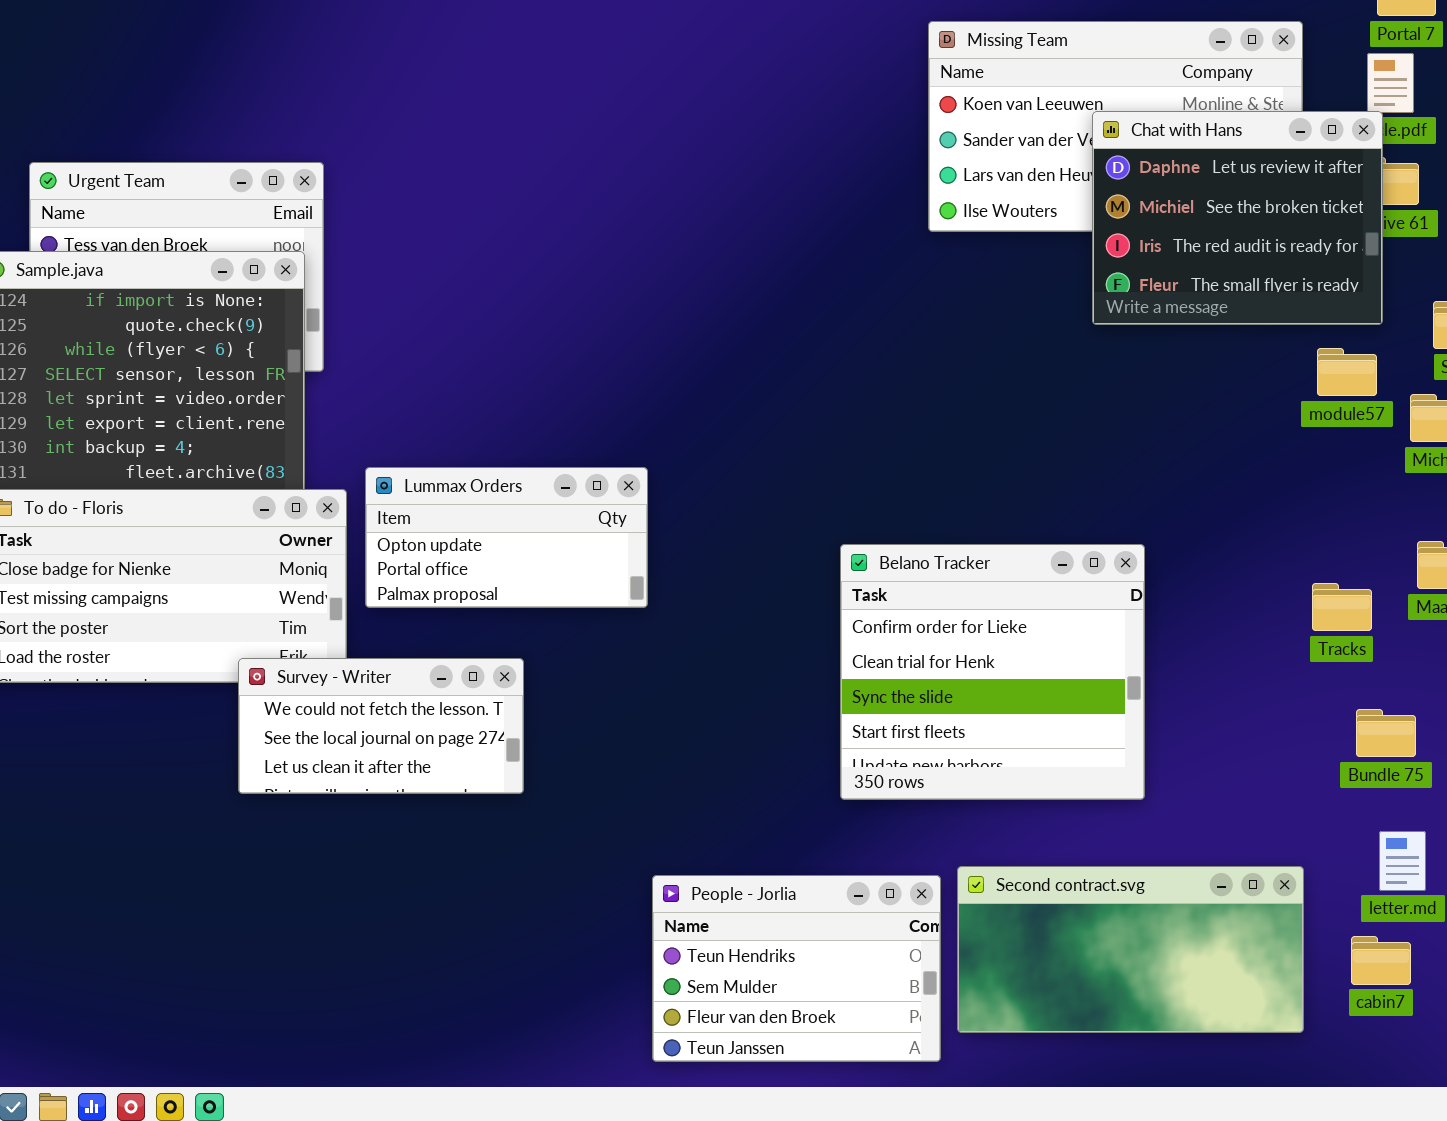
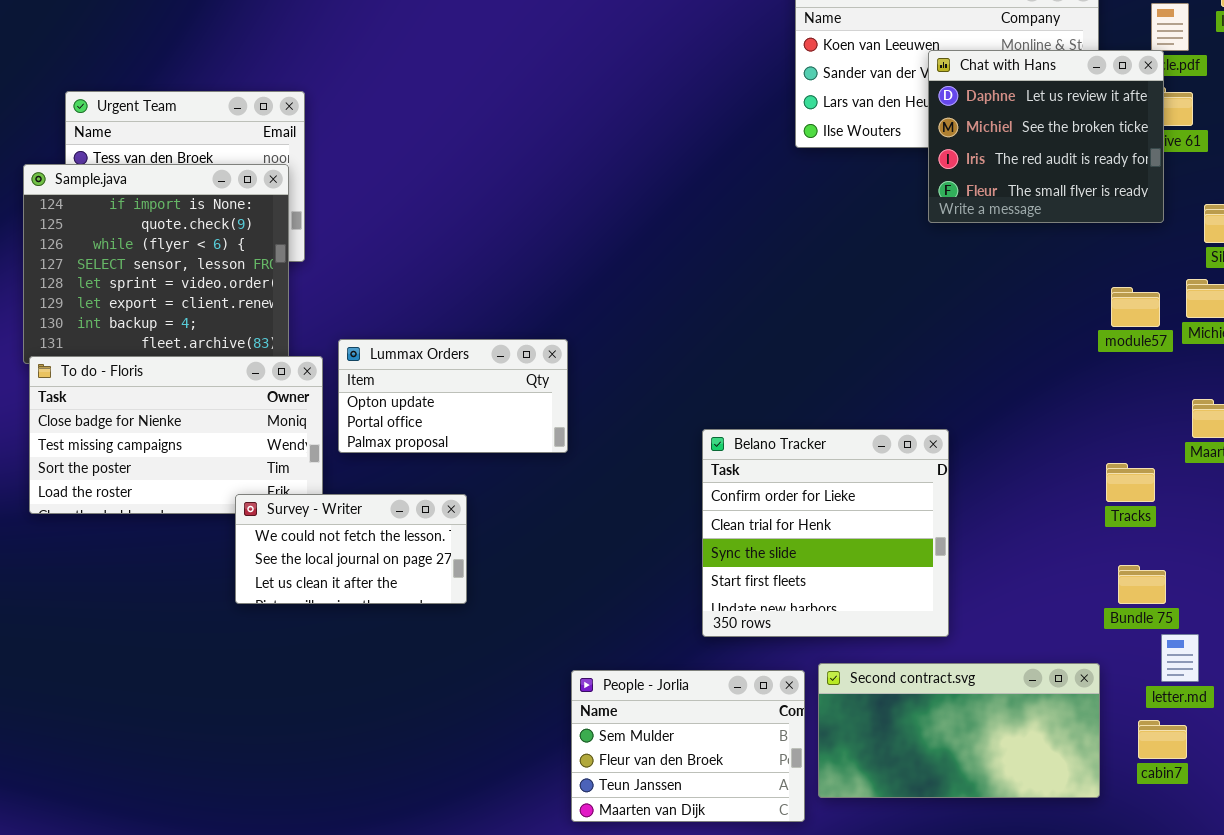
module57: [1317,348,1377,396] -> [1111,287,1160,327], moved
Belano Tracker: [840,544,1145,800] -> [702,429,949,637], moved
Tracks: [1312,583,1372,631] -> [1106,463,1155,502], moved
Bundle 75: [1356,709,1416,757] -> [1118,565,1166,604], moved
People - Jorlia: [652,875,941,1062] -> [571,670,805,822], scrolled down 1 row

